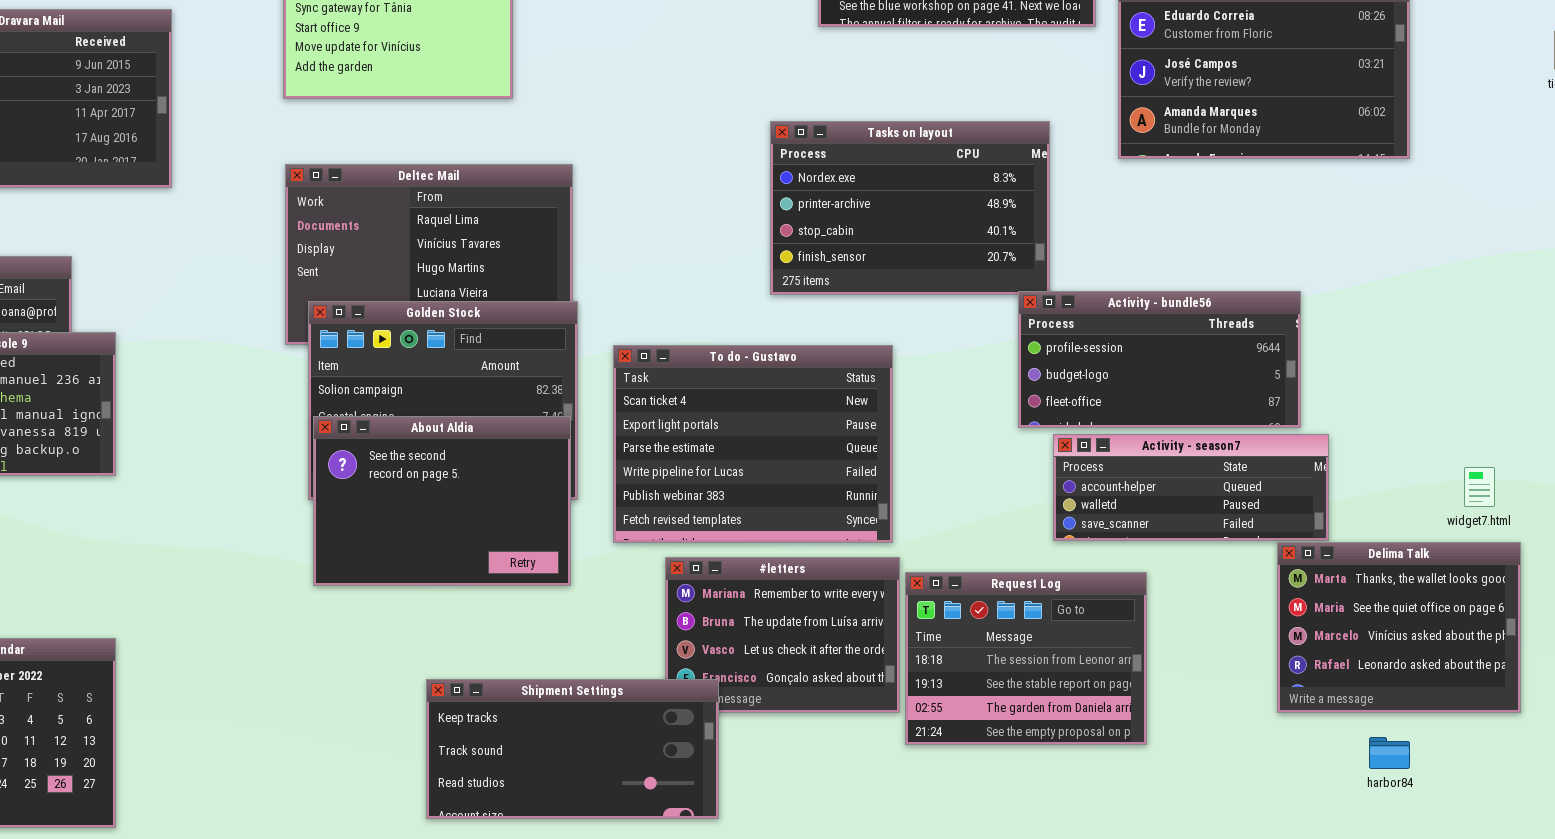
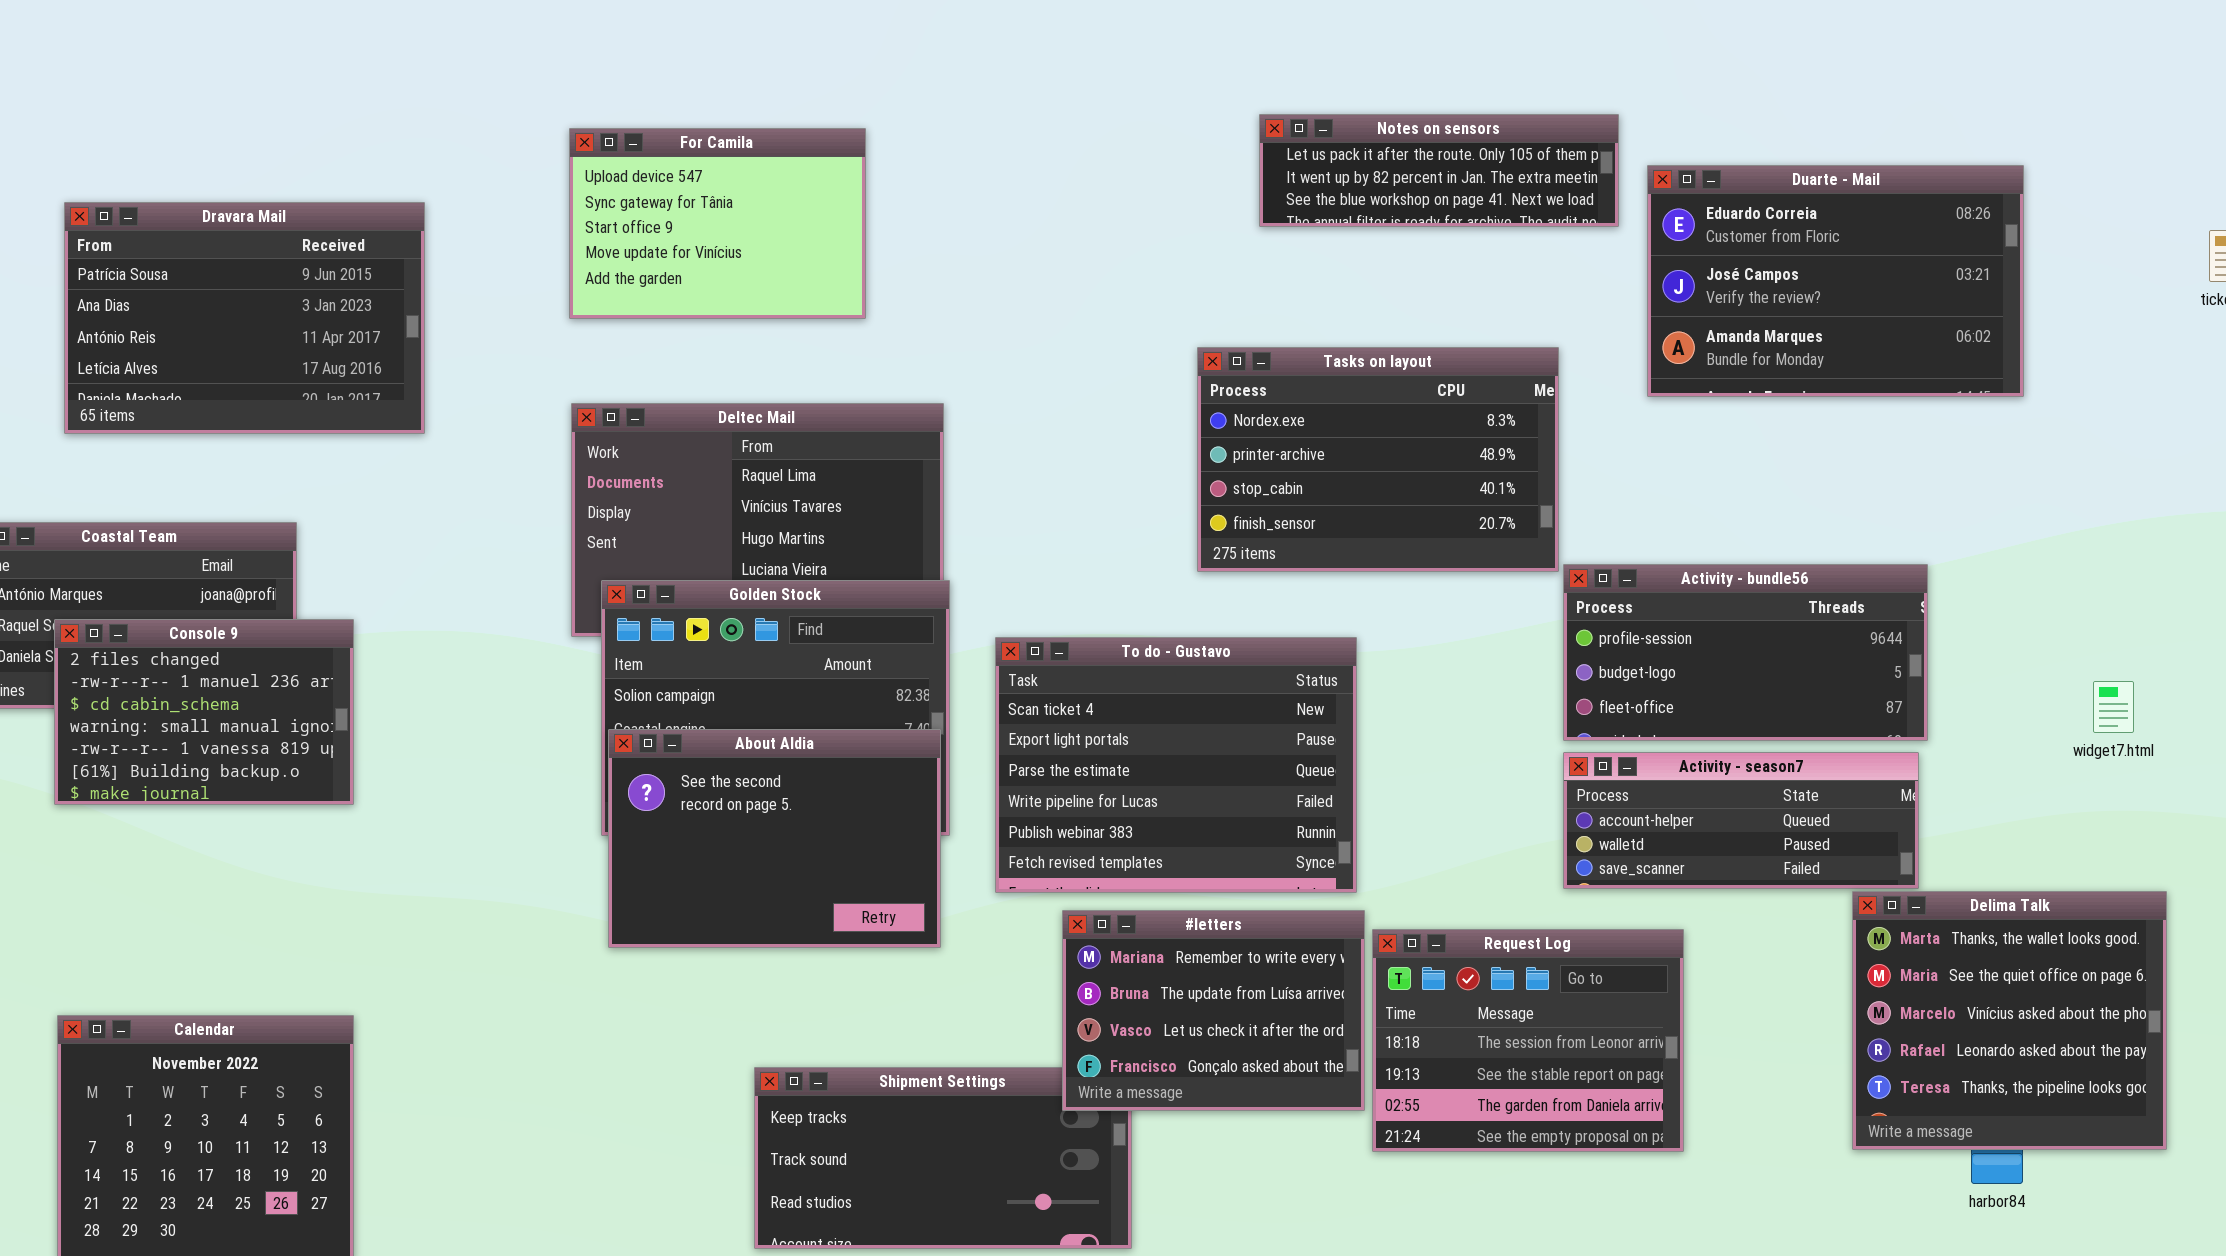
Activity - bundle56: [1018,291,1301,428] -> [1563,564,1928,741], moved
widget7.html: [1464,467,1495,507] -> [2093,681,2134,733], moved
Delima Talk: [1277,542,1521,713] -> [1852,891,2167,1150], resized
#letters: [665,557,900,713] -> [1062,910,1365,1111], raised

